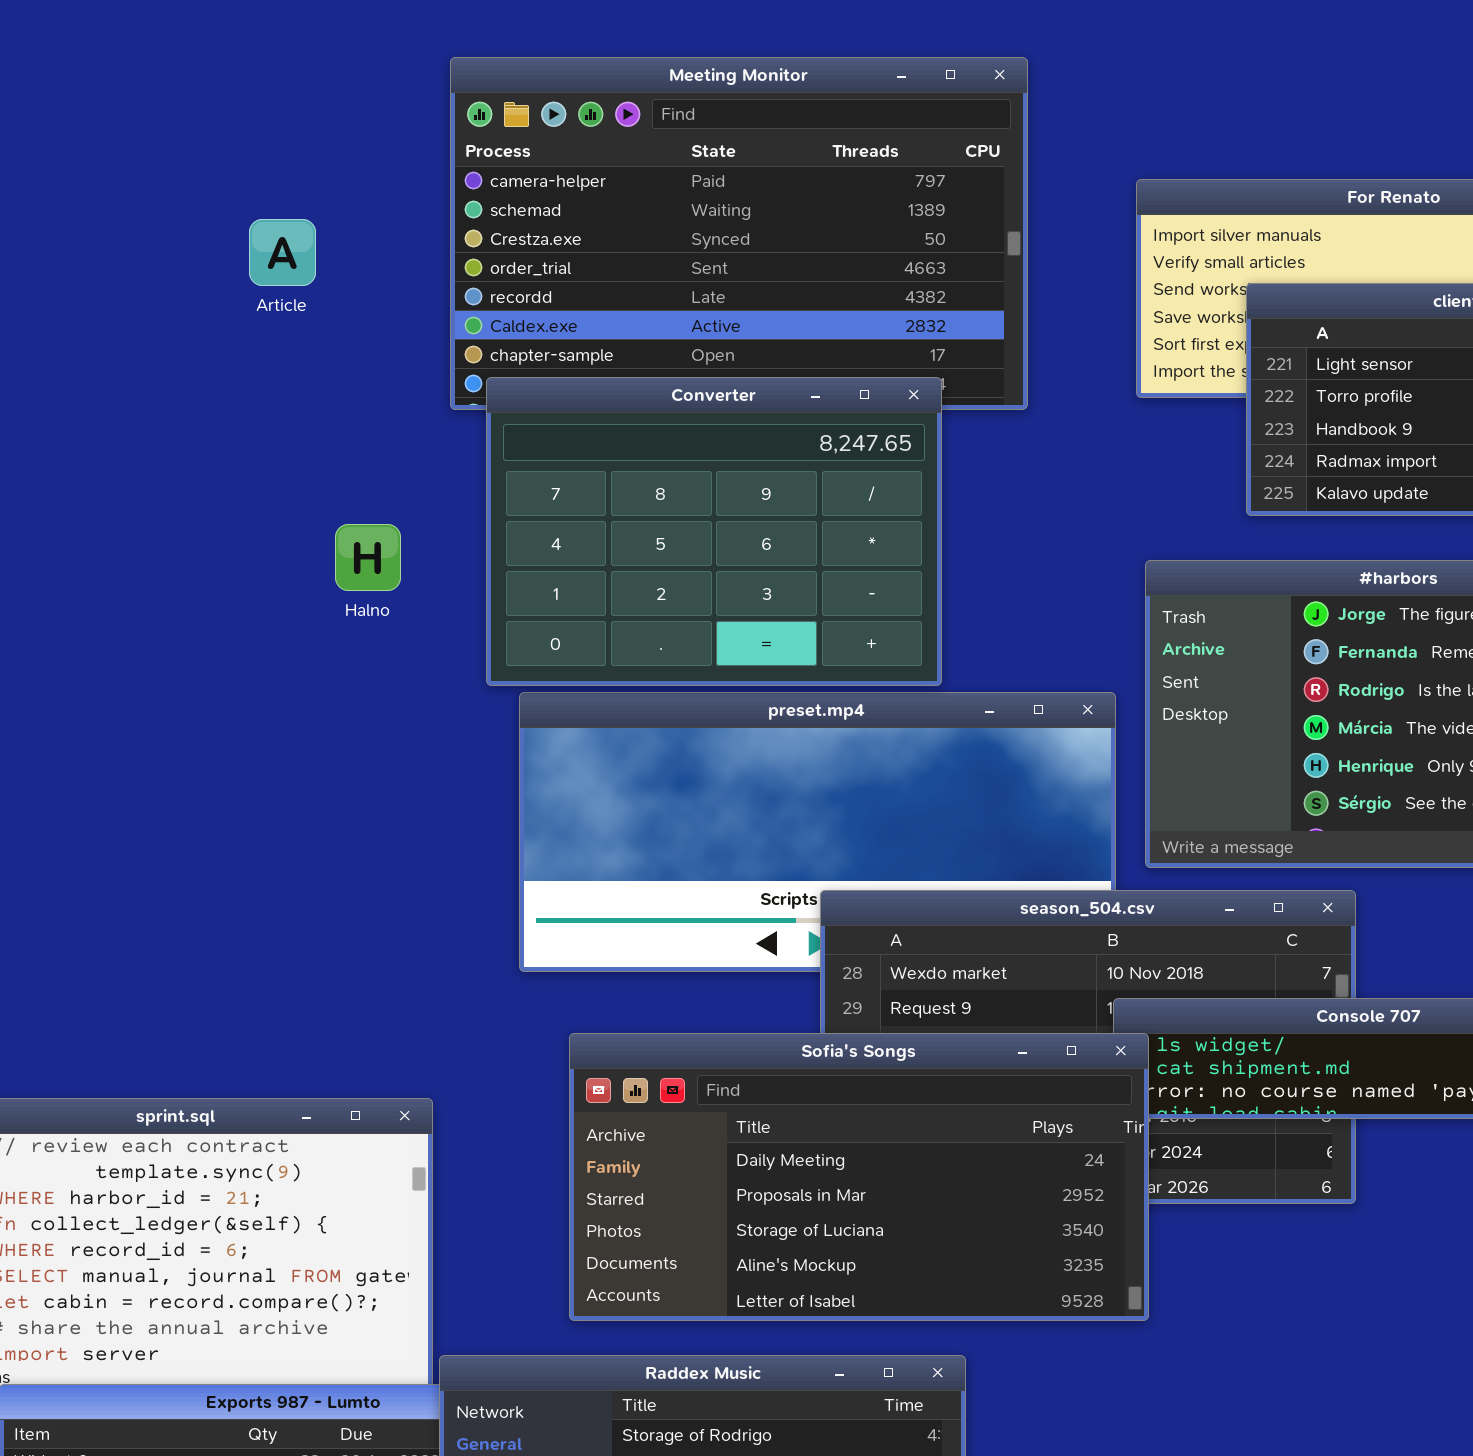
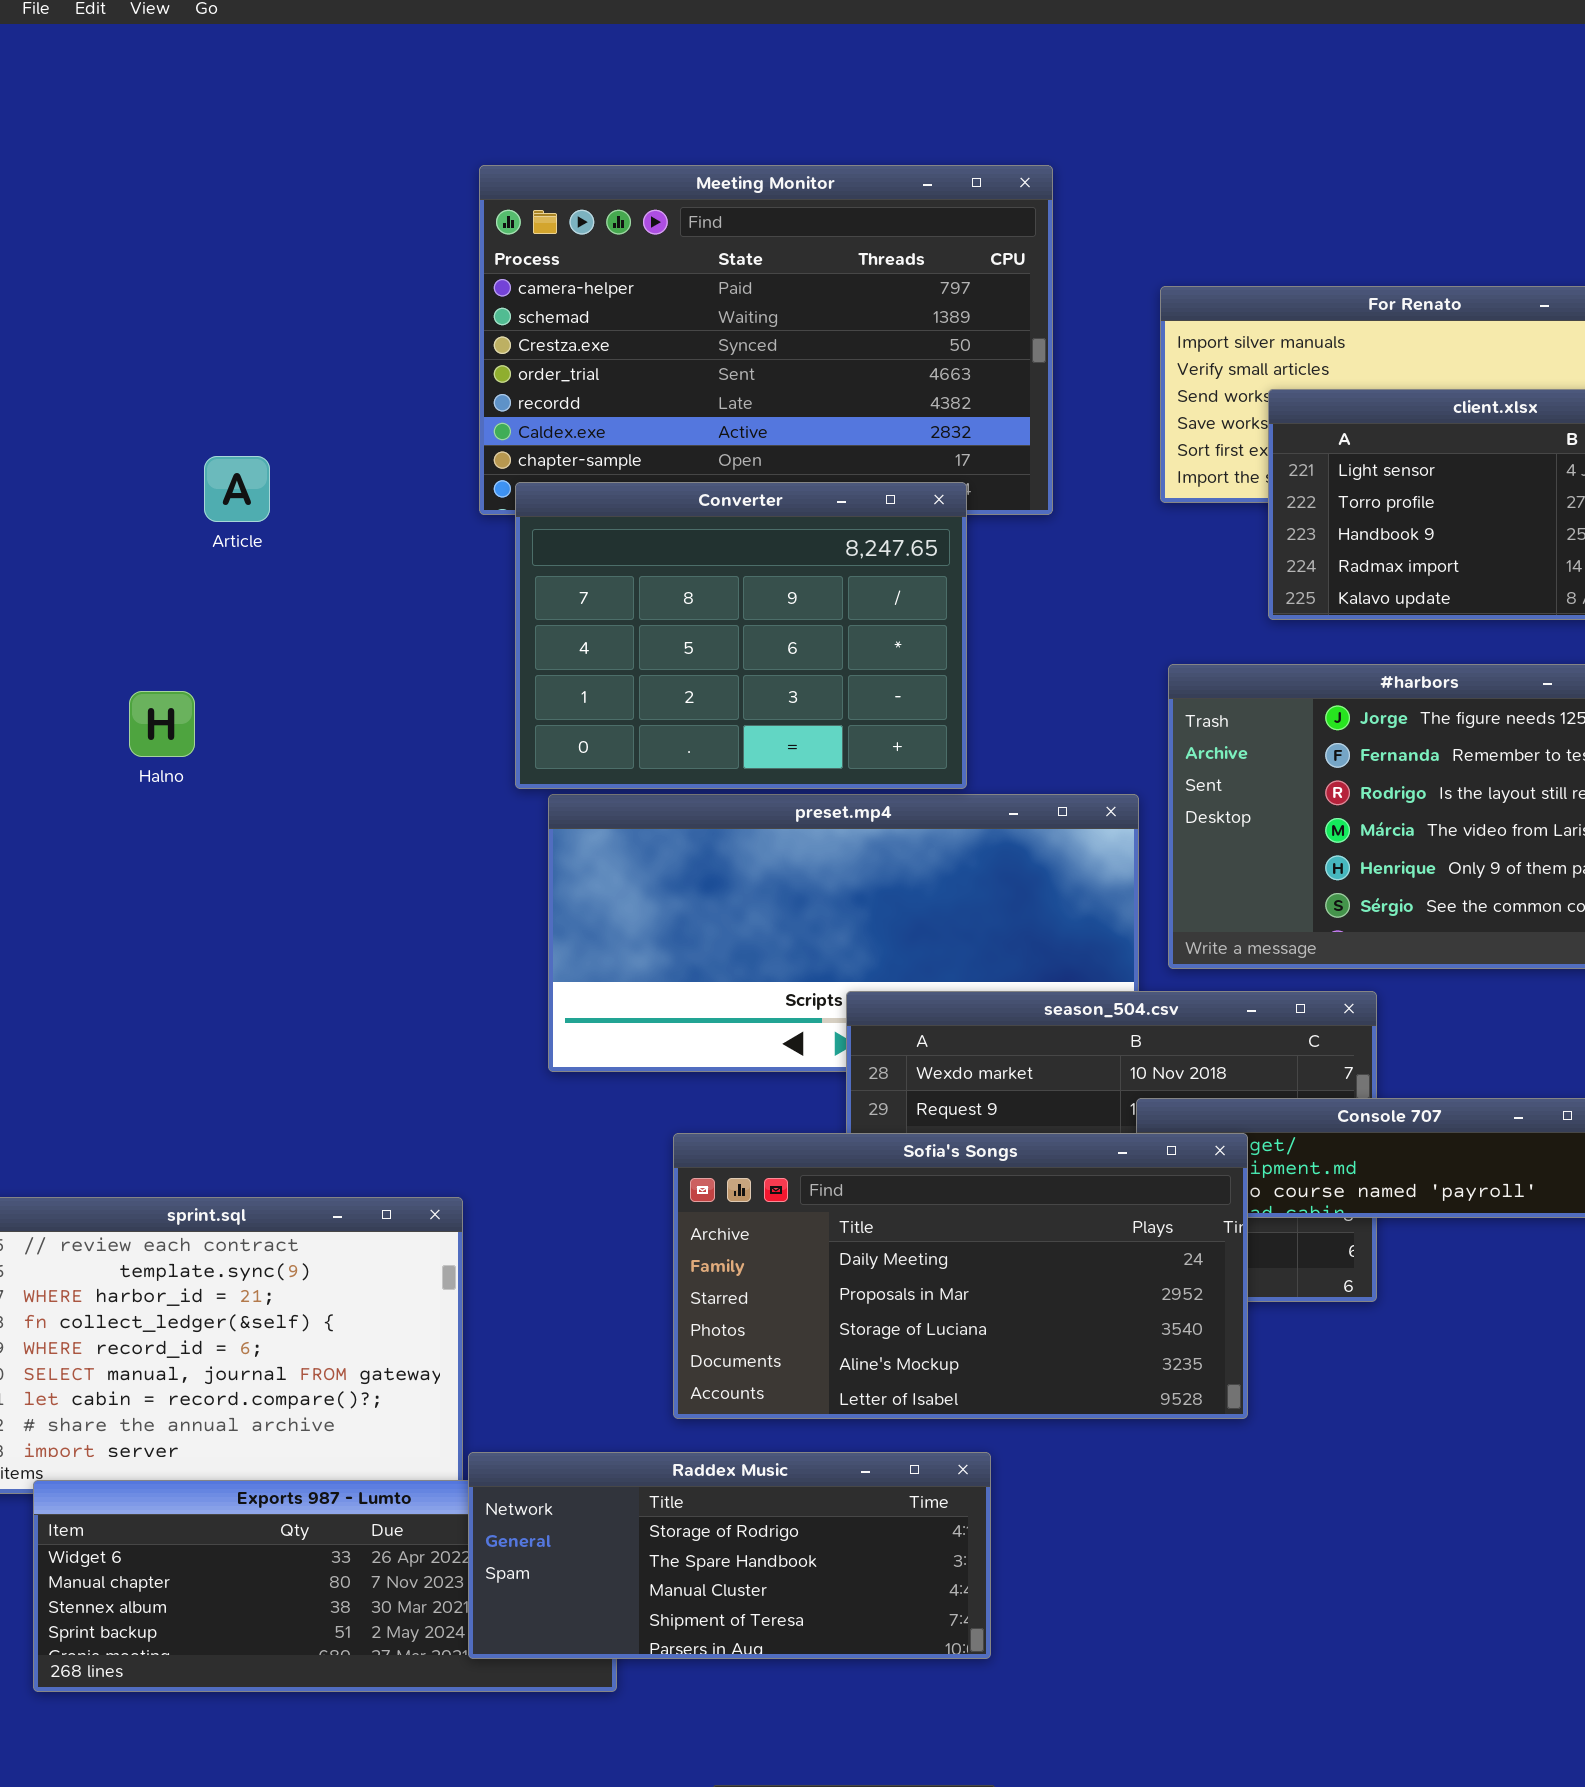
Article: [249,219,316,286] -> [204,456,270,522], moved
Halno: [335,524,401,591] -> [129,691,195,757], moved
Sofia's Songs: [569,1033,1149,1321] -> [673,1133,1248,1419], moved

